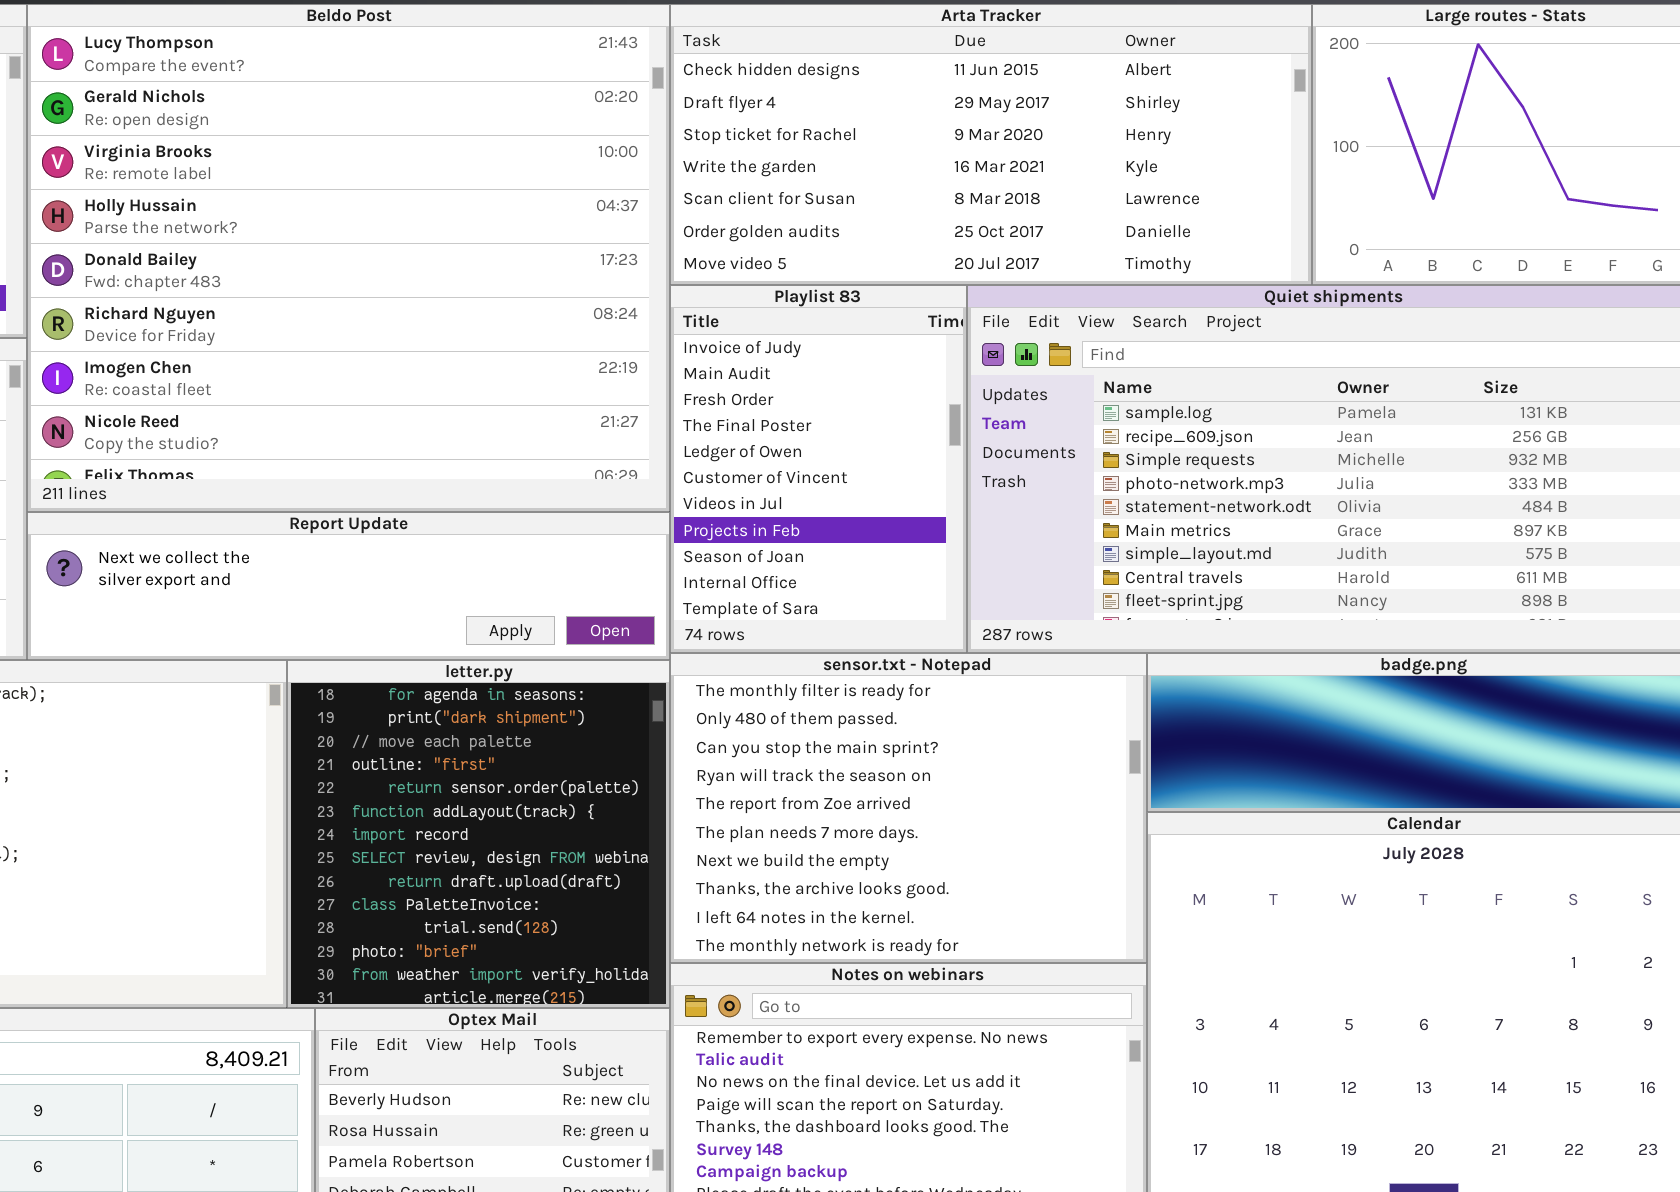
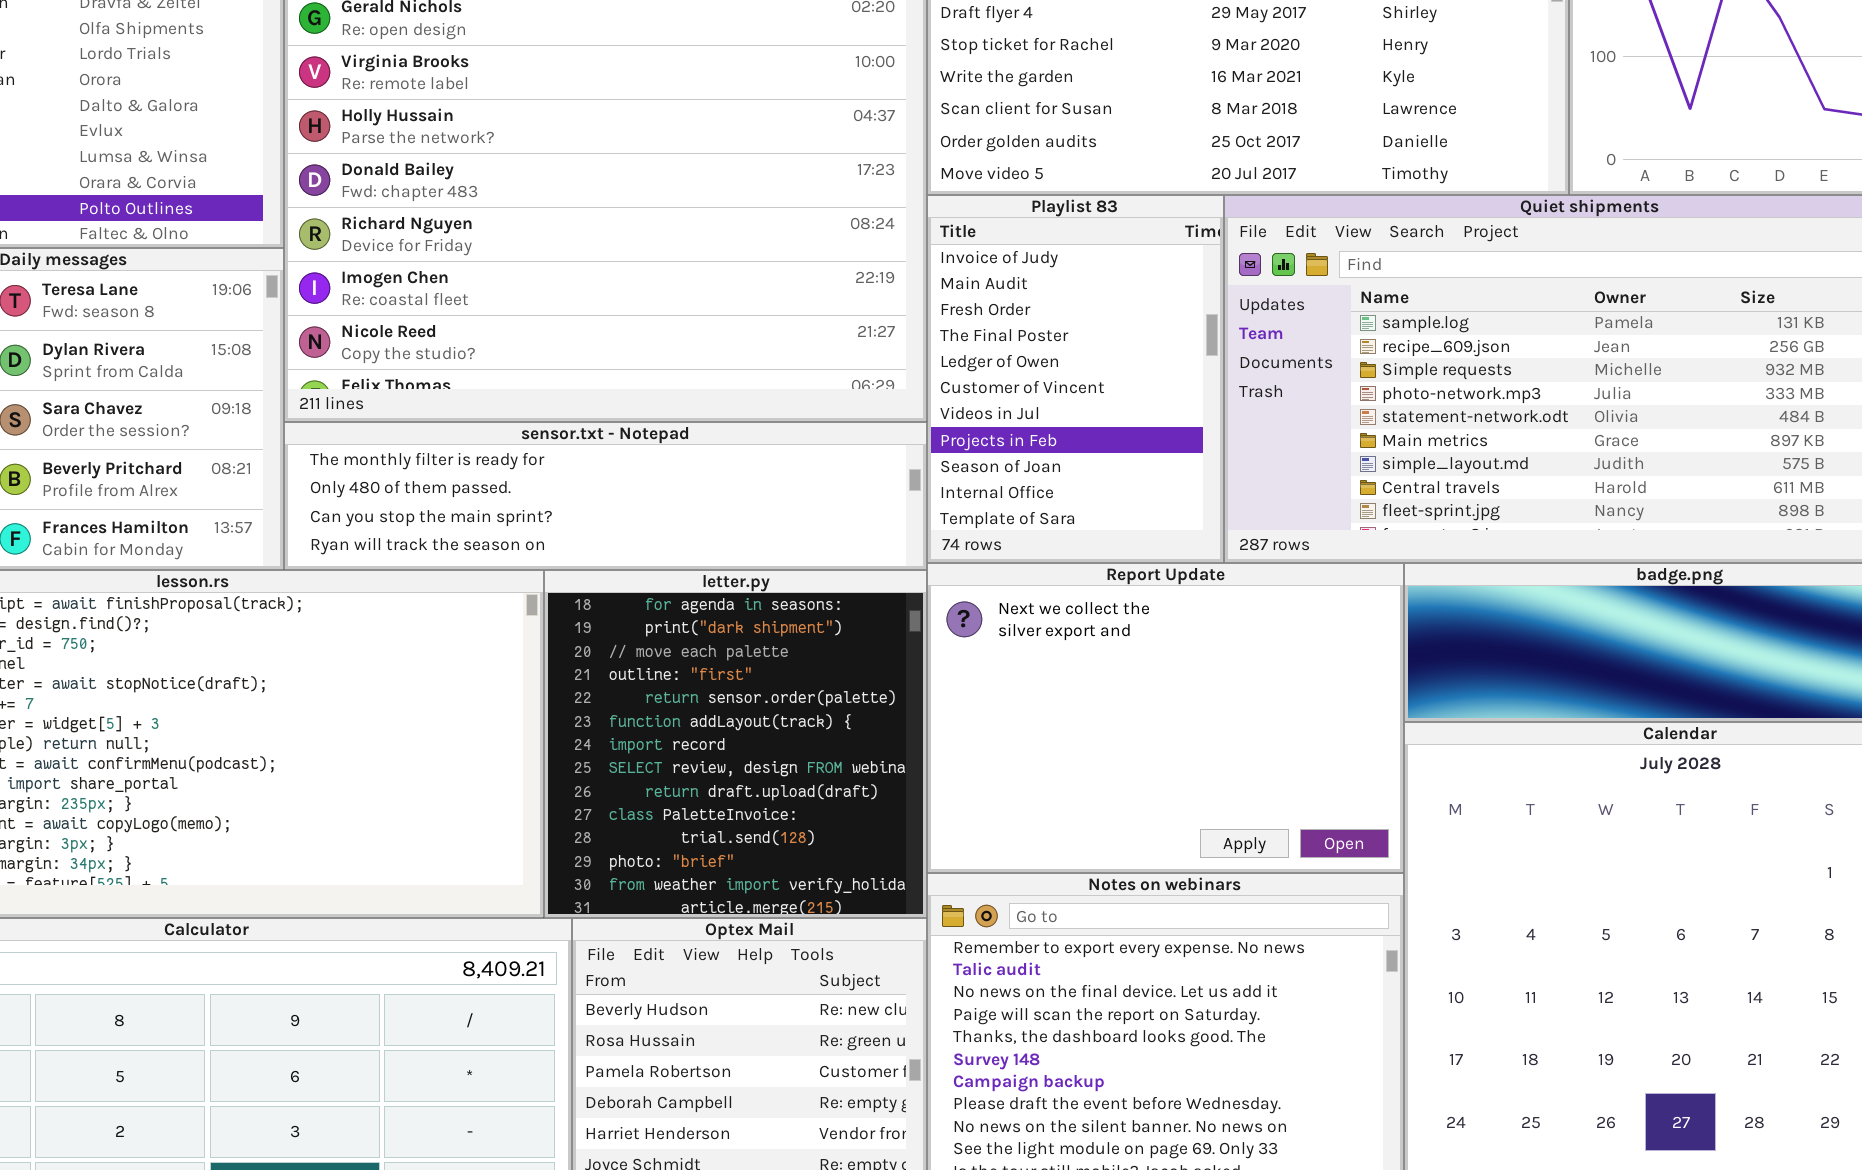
Report Update: [27,512,670,660] -> [927,563,1404,873], moved, resized
sensor.txt - Notepad: [670,653,1147,963] -> [284,422,927,570], moved, resized

